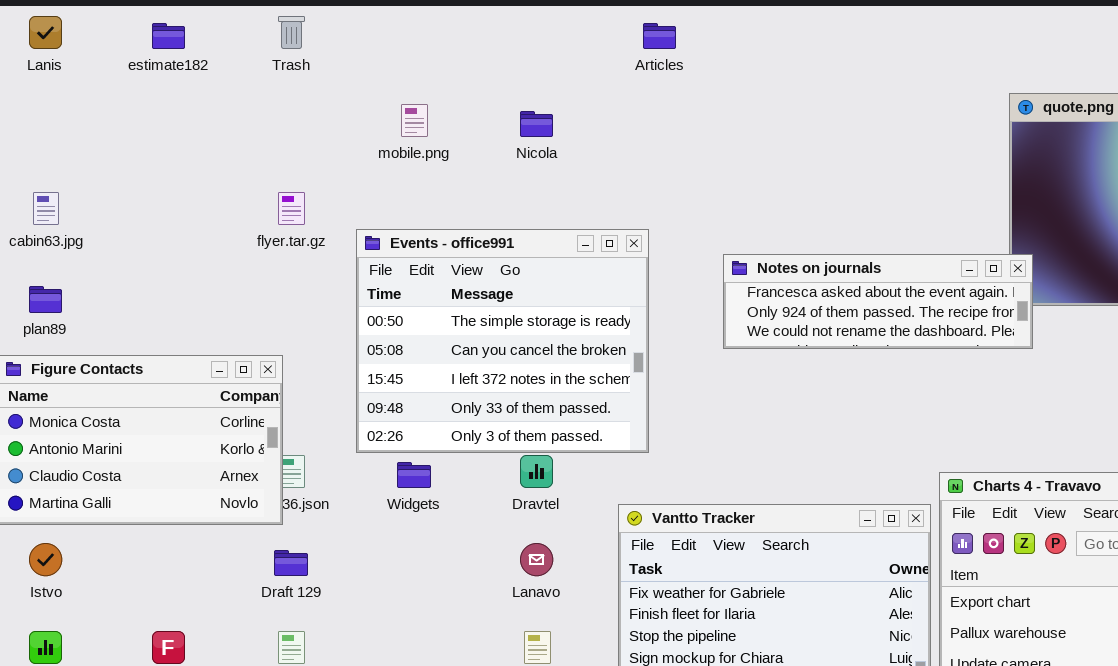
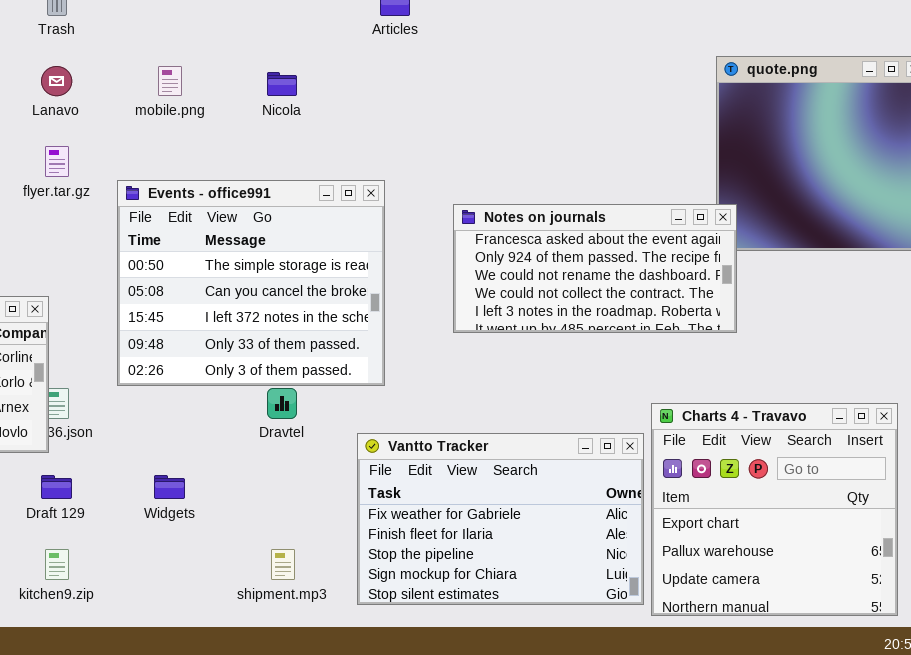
Notes on journals: [723,254,1033,349] -> [453,204,737,333], resized
Widgets: [397,462,431,488] -> [154,475,185,499], moved
Lanavo: [520,543,553,576] -> [41,66,72,96], moved

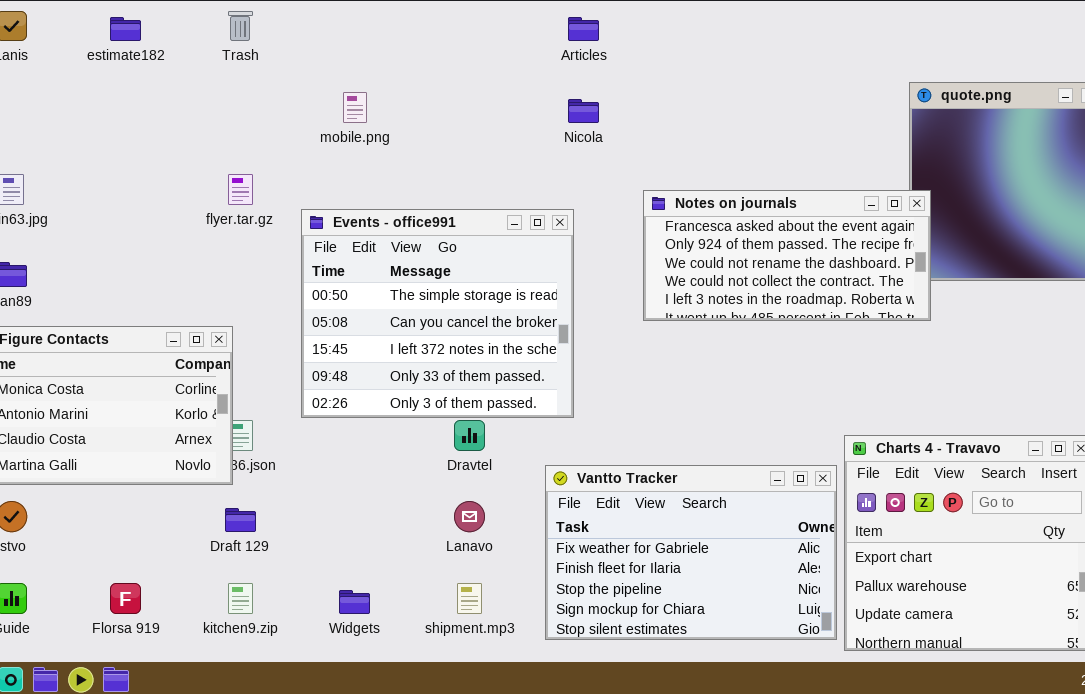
Lanavo: [41,66,72,96] -> [454,501,485,532], moved
Nicola: [267,72,297,96] -> [568,99,599,123], moved
Notes on journals: [453,204,737,333] -> [643,190,931,321], moved
Widgets: [154,475,185,499] -> [339,590,370,614], moved

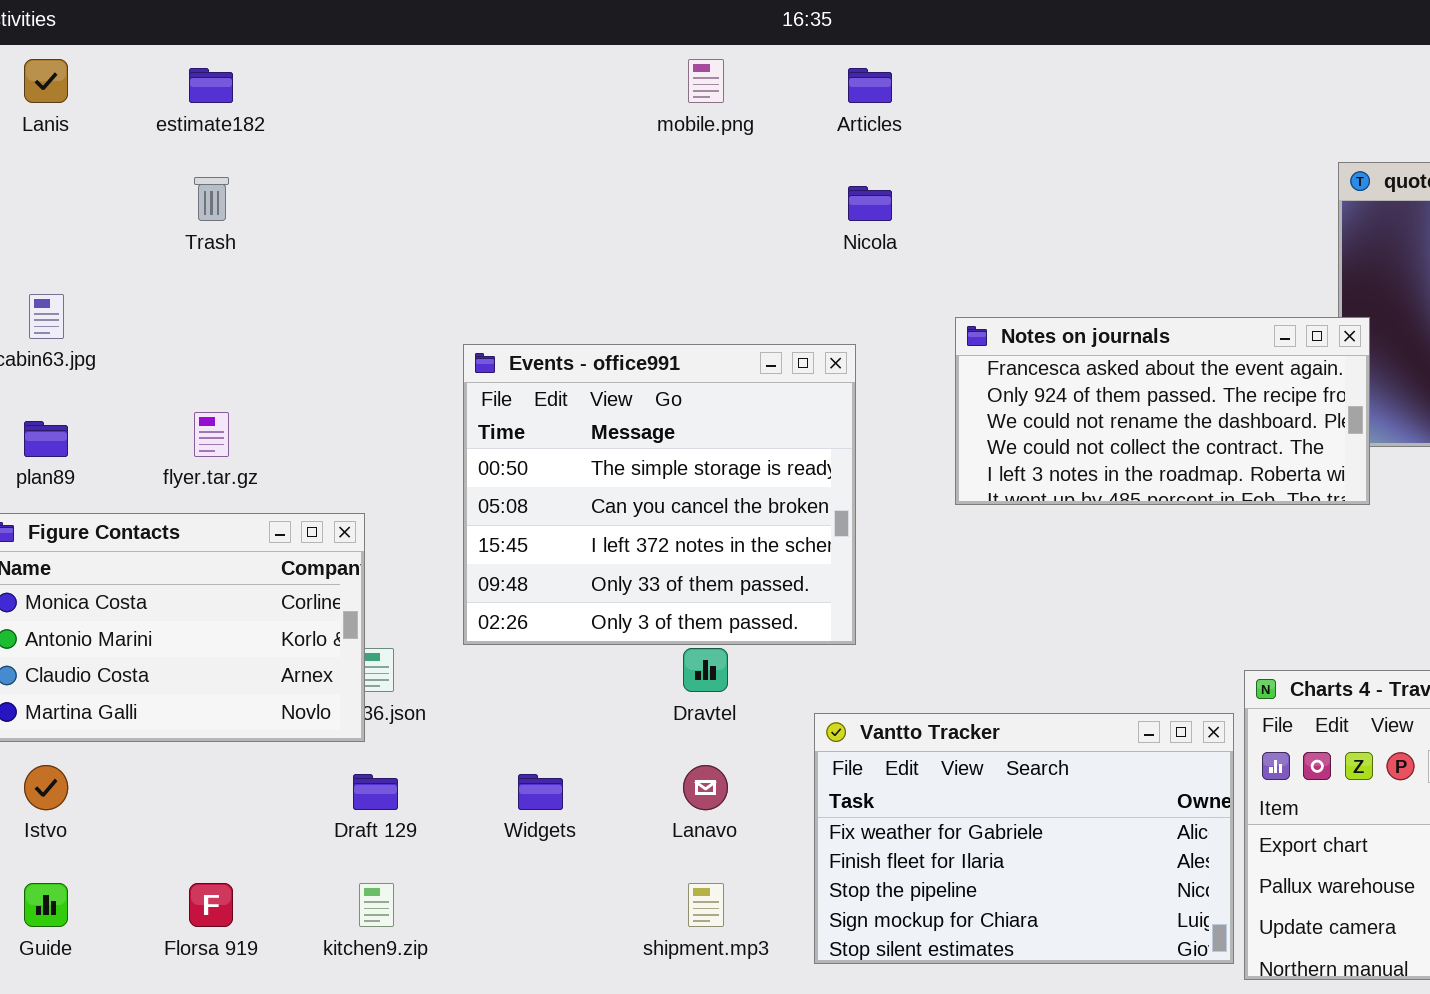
Trash: [228,11,253,41] -> [194,177,229,221], moved
mobile.png: [343,92,367,123] -> [688,59,724,103], moved
flyer.tar.gz: [228,174,253,205] -> [194,412,229,457], moved
Widgets: [339,590,370,614] -> [518,774,563,810], moved

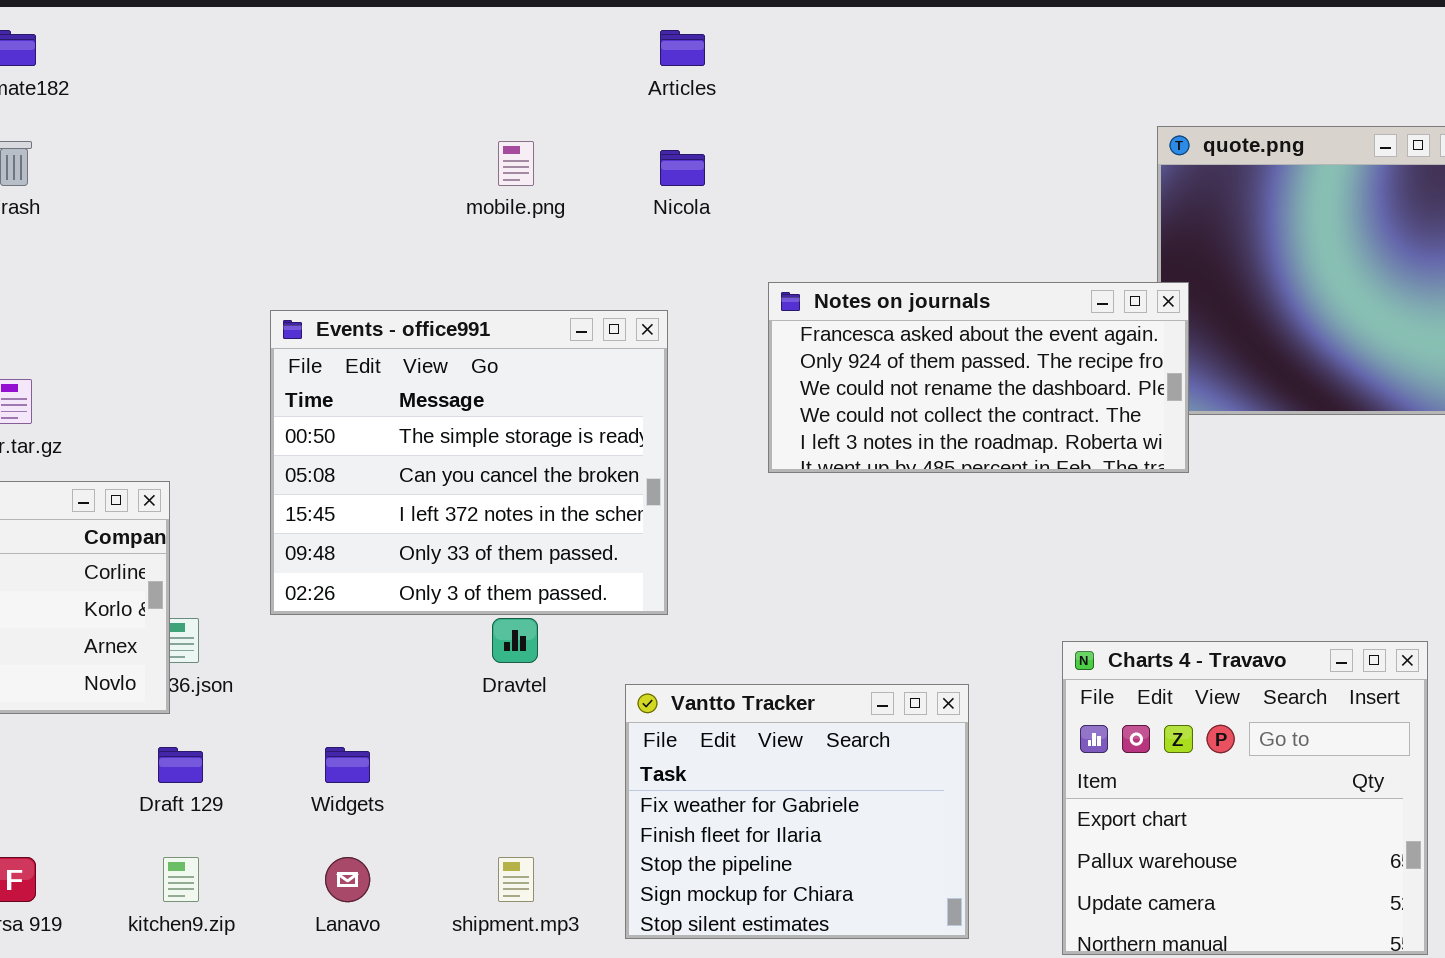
mobile.png: [688,59,724,103] -> [498,141,534,186], moved
Vantto Tracker: [814,713,1234,964] -> [625,684,969,939], resized
Lanavo: [683,765,728,810] -> [325,857,370,902], moved

